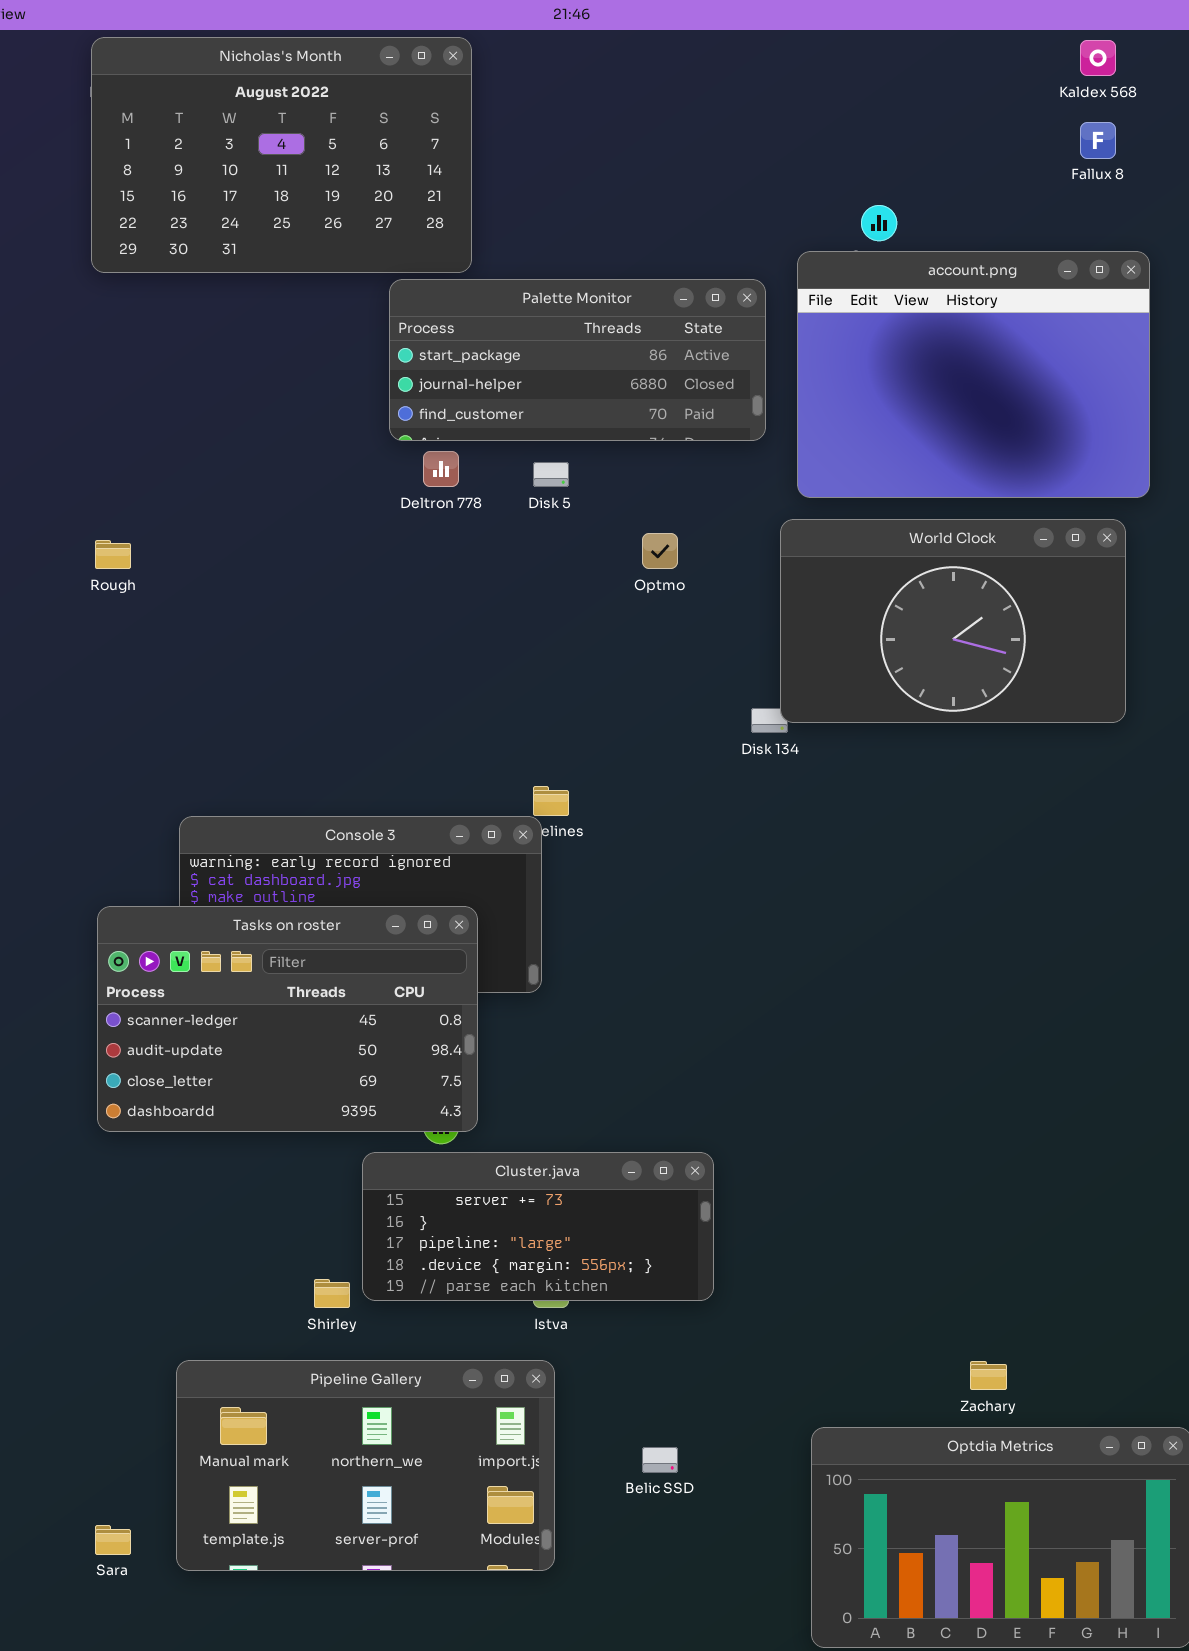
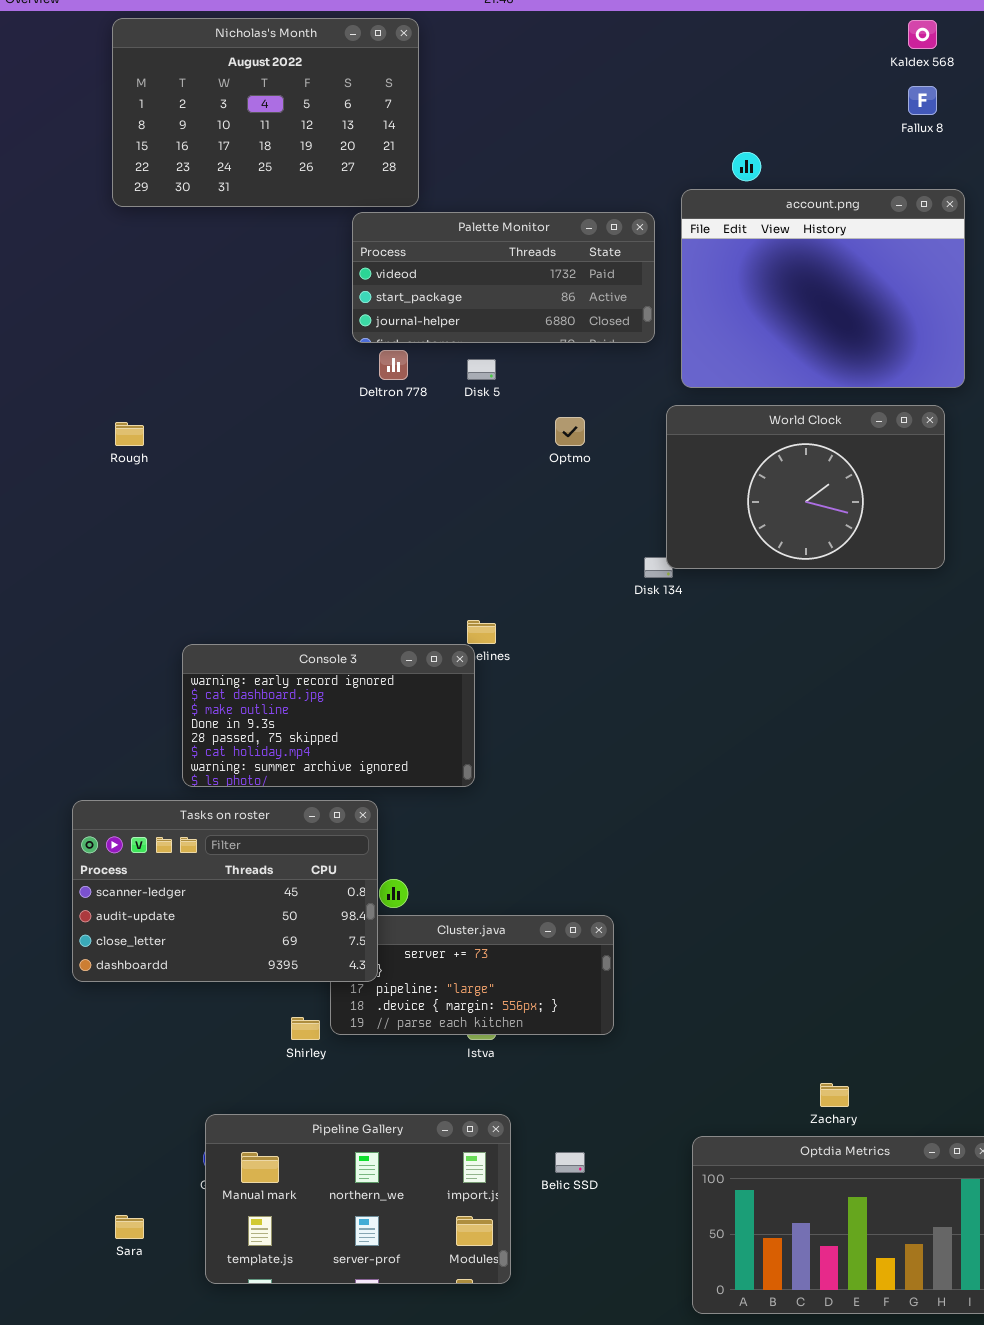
Palette Monitor: [389,279,766,441] -> [352,212,655,343], scrolled up 1 row
Tasks on roster: [97,906,478,1132] -> [72,800,378,982], moved
Pipeline Gallery: [176,1360,555,1571] -> [205,1114,511,1284], moved

